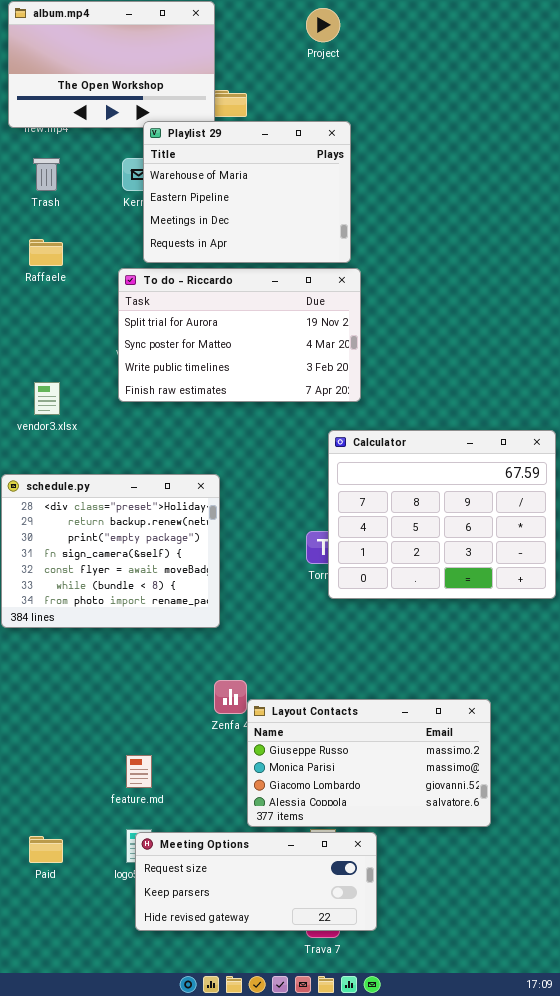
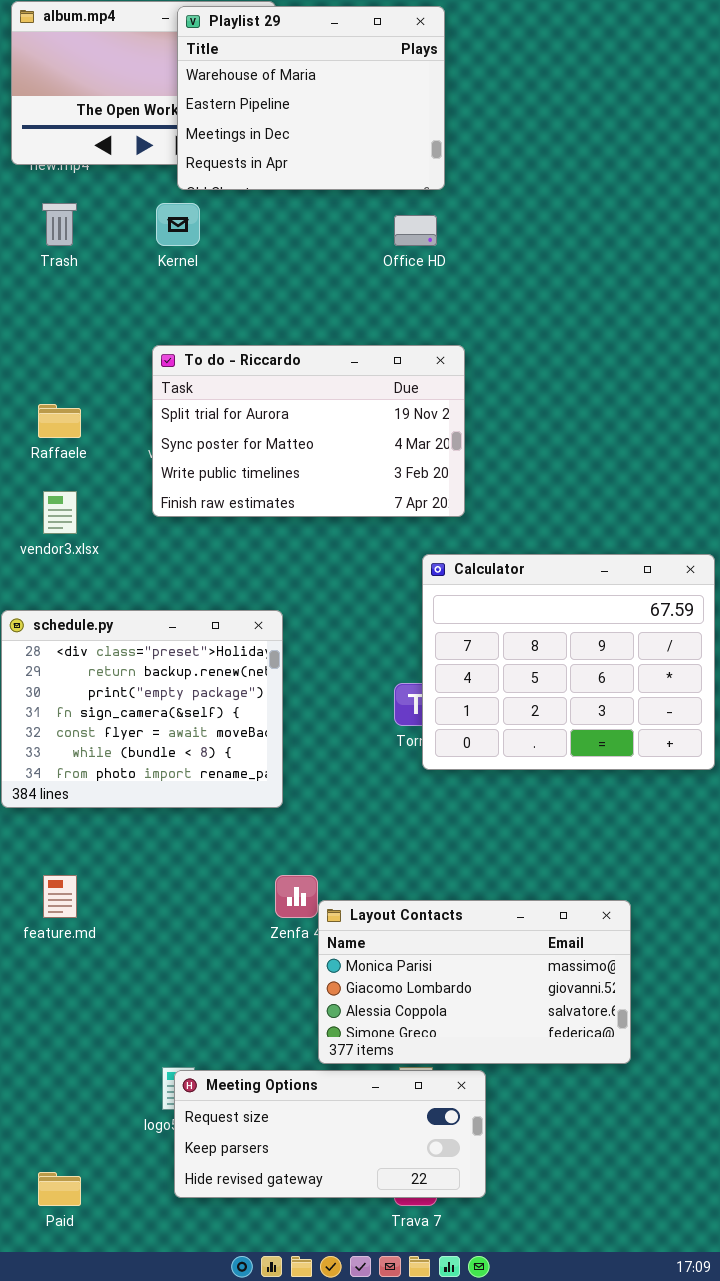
Playlist 29: [143,121,351,263] -> [177,6,445,190], moved
Raffaele: [29,239,63,266] -> [38,404,81,438], moved
Layout Contacts: [247,699,491,827] -> [318,900,631,1064], scrolled down 1 row
feature.md: [126,755,152,788] -> [43,875,77,918], moved
Paid: [29,836,63,863] -> [38,1172,81,1206], moved

